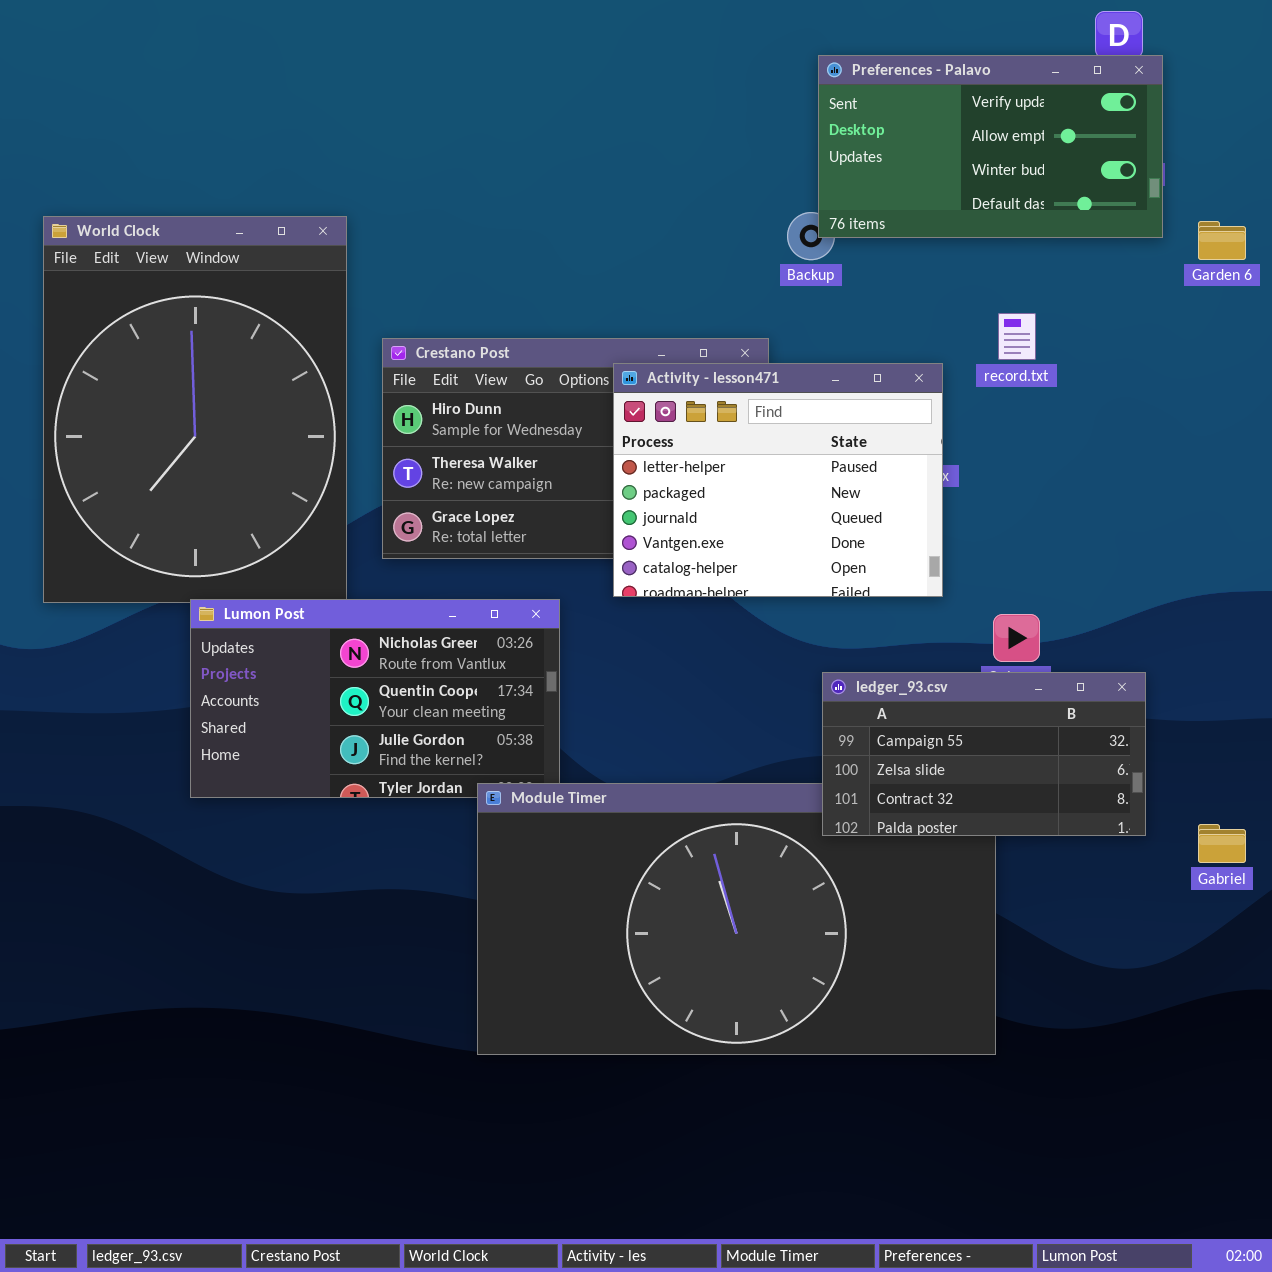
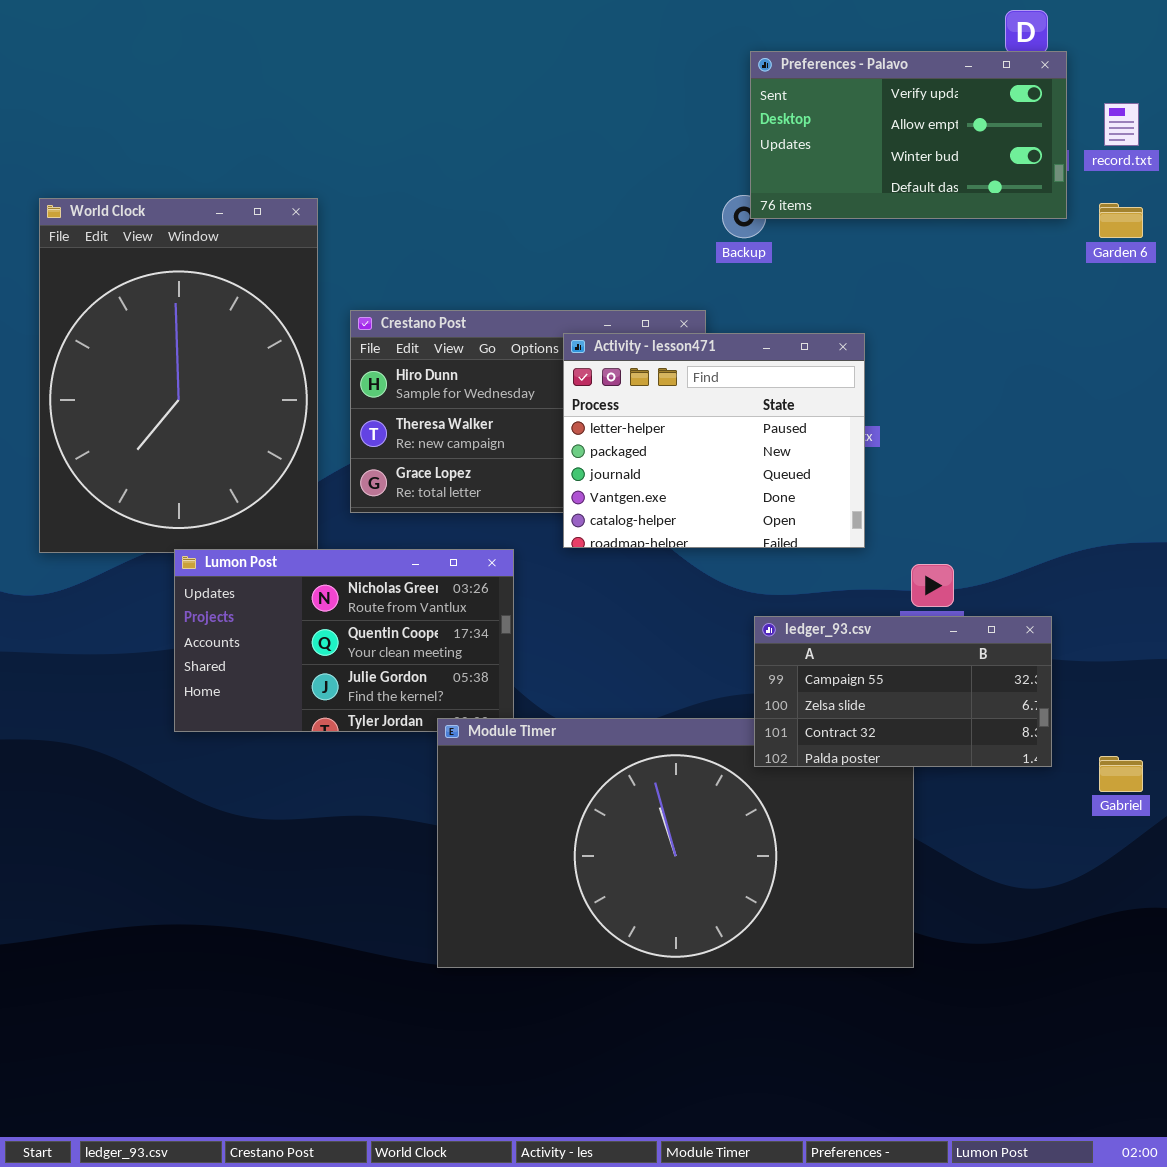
record.txt: [998,313,1036,360] -> [1104,103,1139,146], moved

